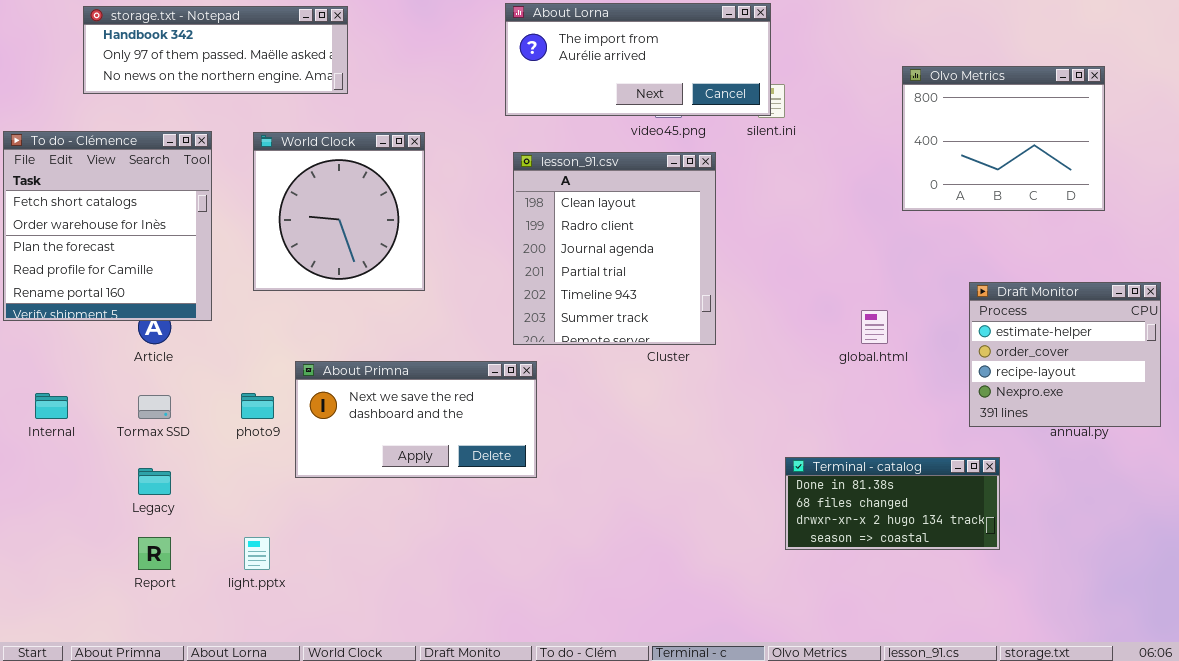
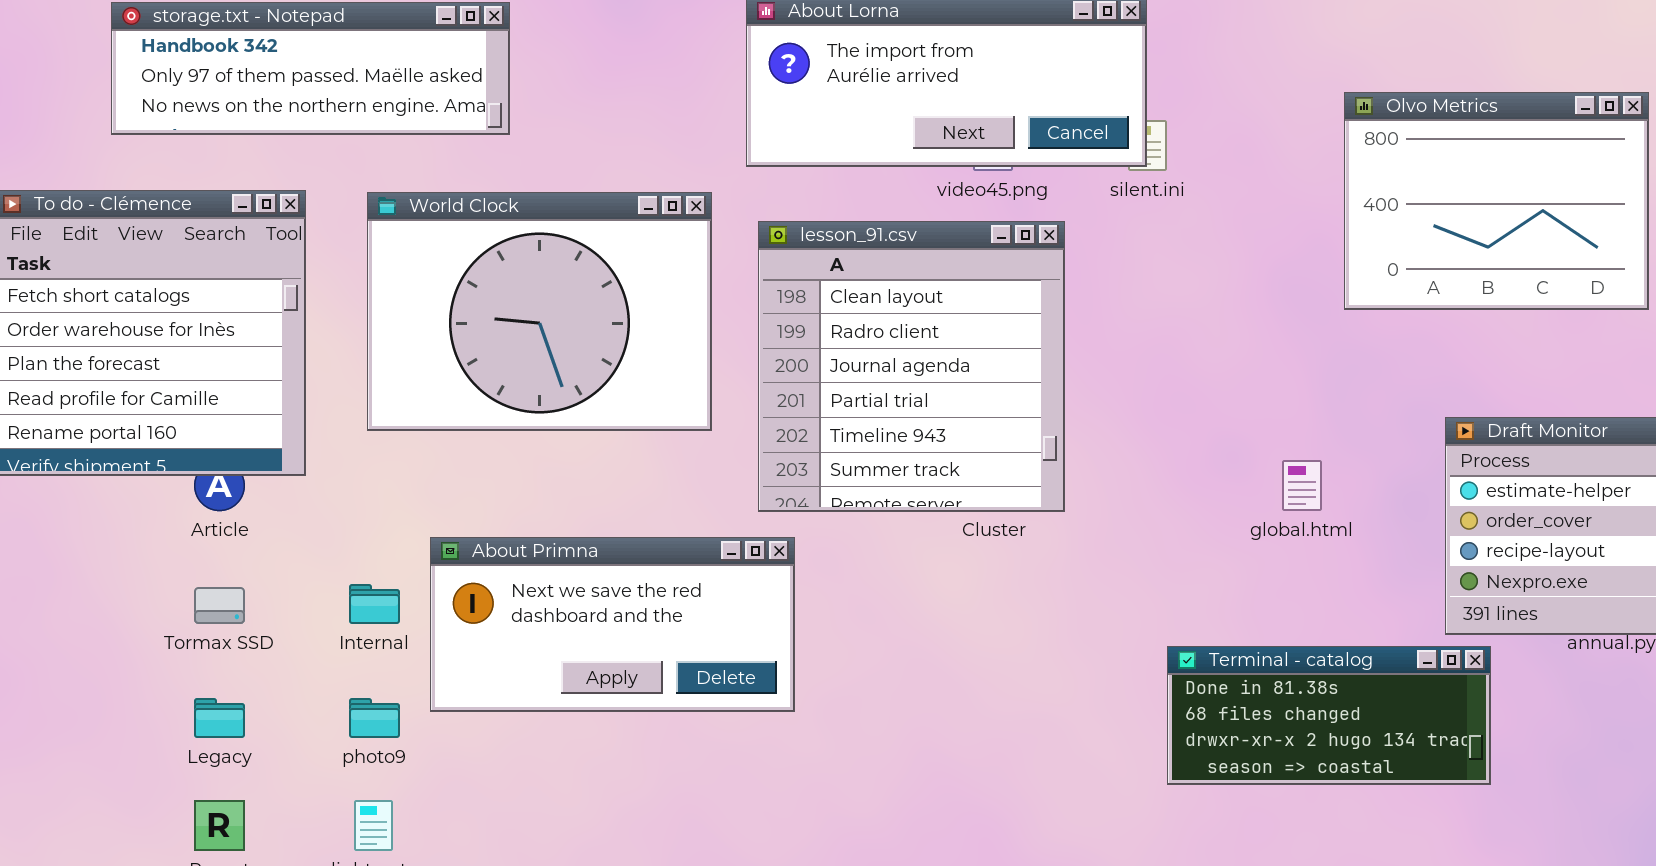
World Clock: [253,132,425,291] -> [367,192,712,431], resized
Internal: [35,393,68,419] -> [349,584,400,624], moved
photo9: [241,393,274,419] -> [349,698,400,738], moved
Terminal - catalog: [785,457,1000,550] -> [1167,646,1491,785], moved

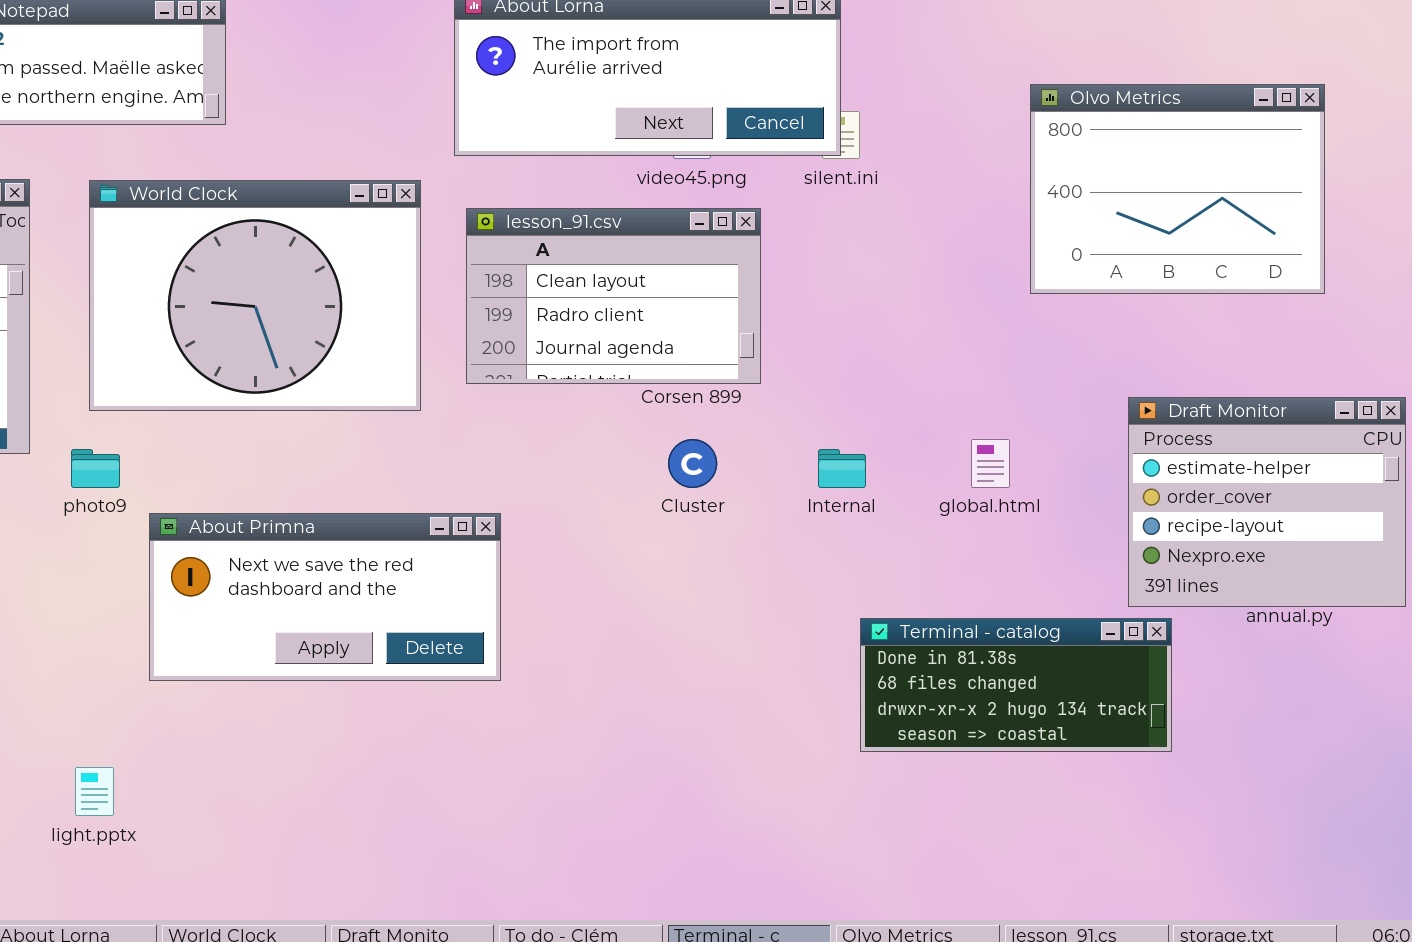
lesson_91.csv: [758,221,1065,512] -> [466,208,761,384], resized
Internal: [349,584,400,624] -> [818,449,866,488], moved
photo9: [349,698,400,738] -> [71,449,120,488], moved

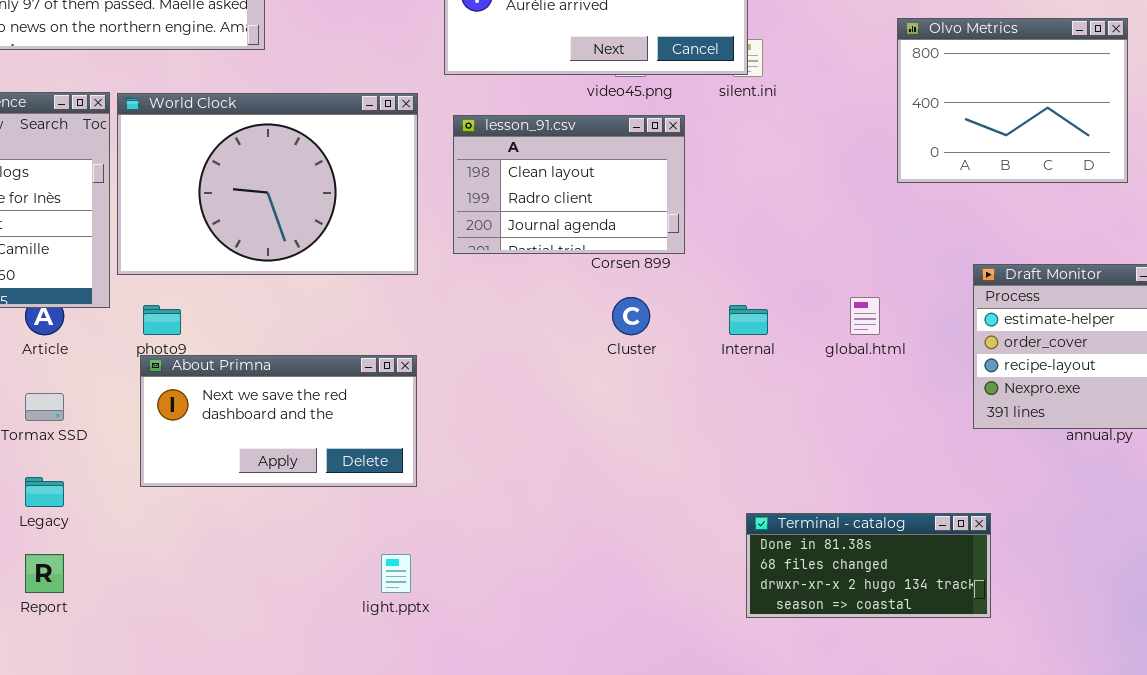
World Clock: [89,180,421,411] -> [117,93,418,275], resized
About Primna: [149,513,501,681] -> [140,355,417,487], moved
Terminal - catalog: [860,618,1172,752] -> [746,513,991,618], moved
light.pptx: [75,767,114,816] -> [381,554,411,593], moved

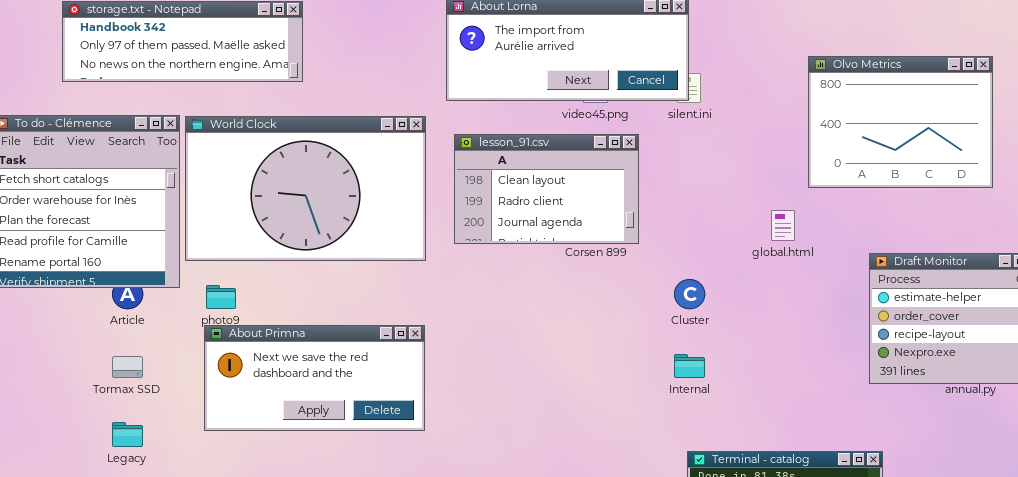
Cluster: [612,297,650,335] -> [674,279,705,309], moved
global.html: [850,297,880,335] -> [771,210,795,241], moved
Internal: [729,305,768,335] -> [674,354,705,378], moved

